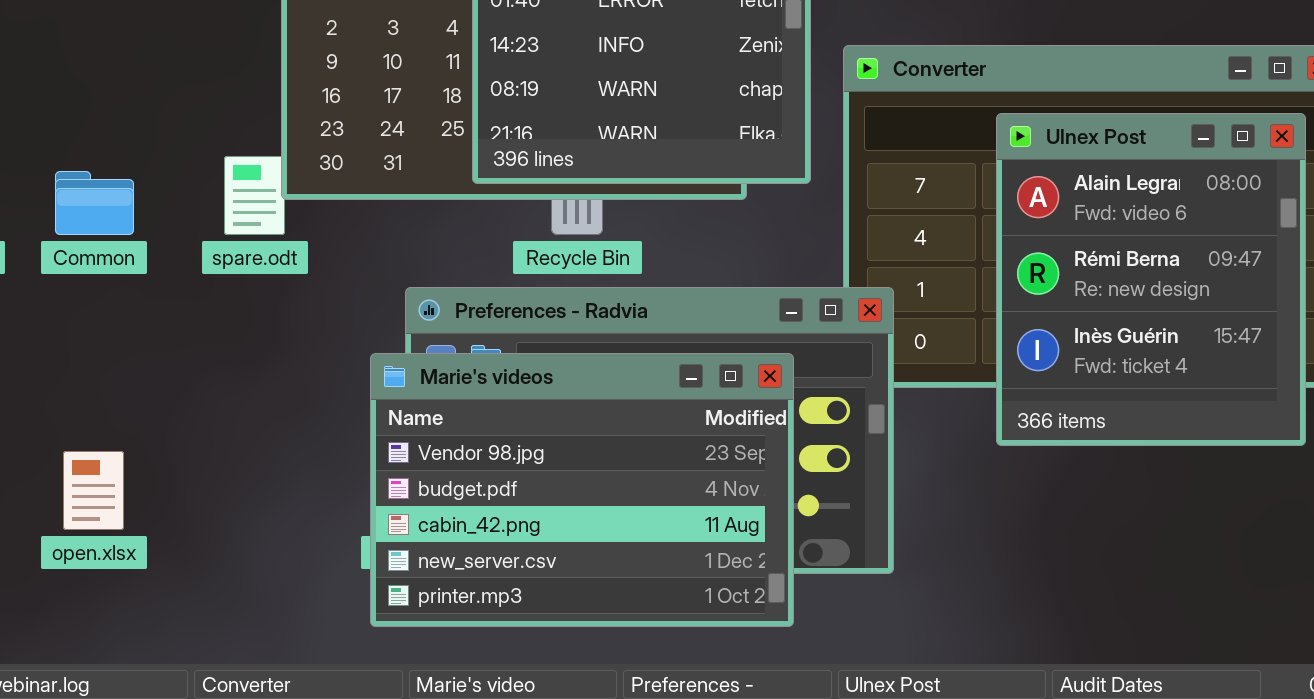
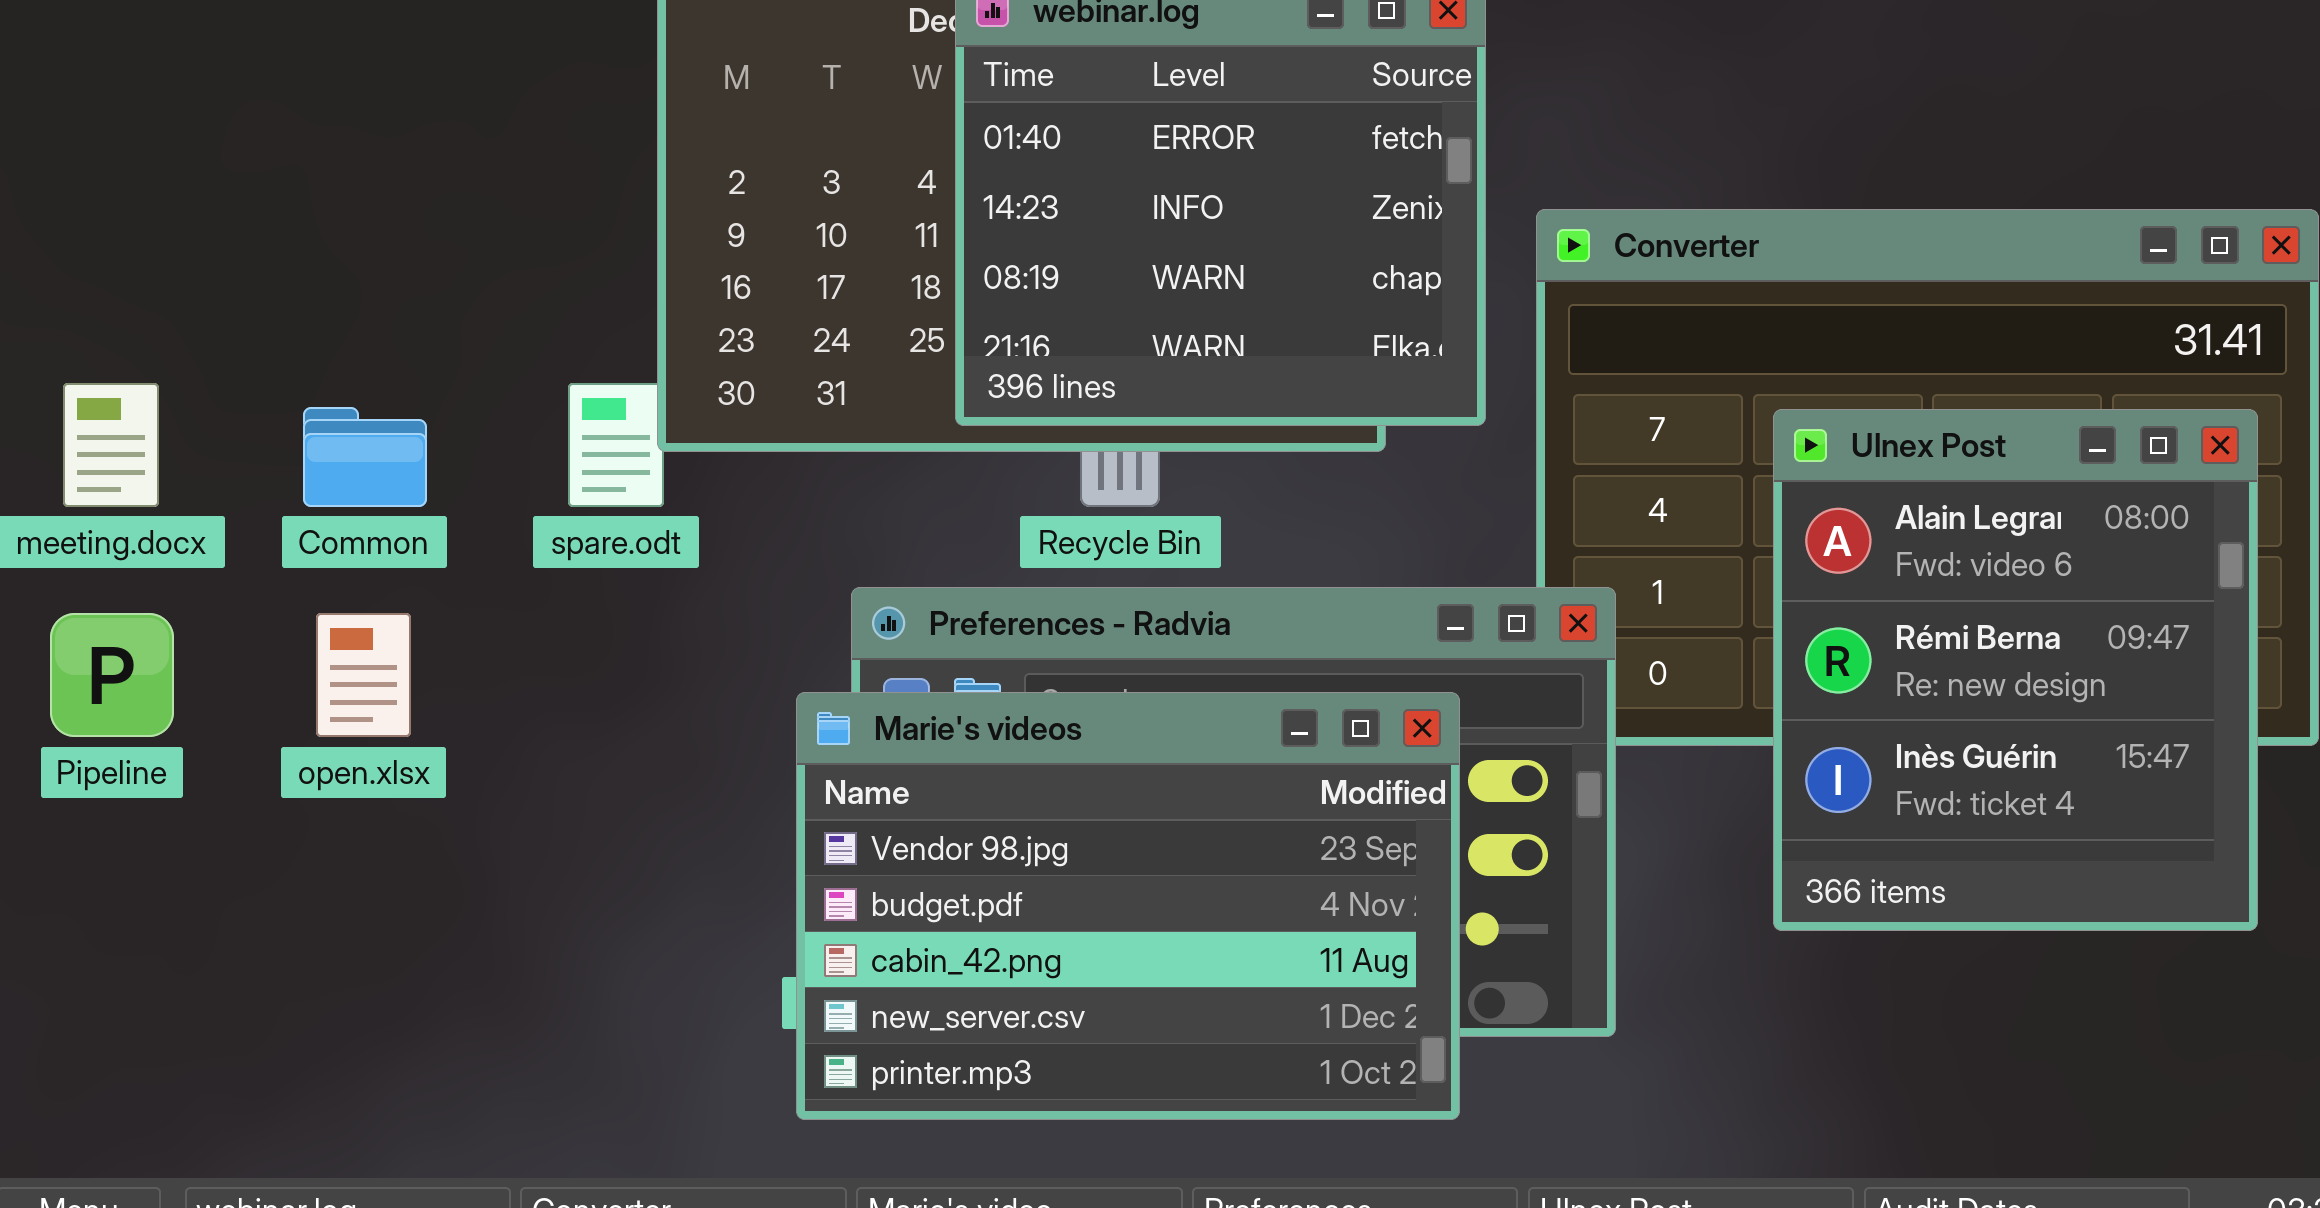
Ulnex Post: [996,113,1306,446] -> [1773,409,2258,931], moved
open.xlsx: [63,451,124,530] -> [316,613,411,737], moved

